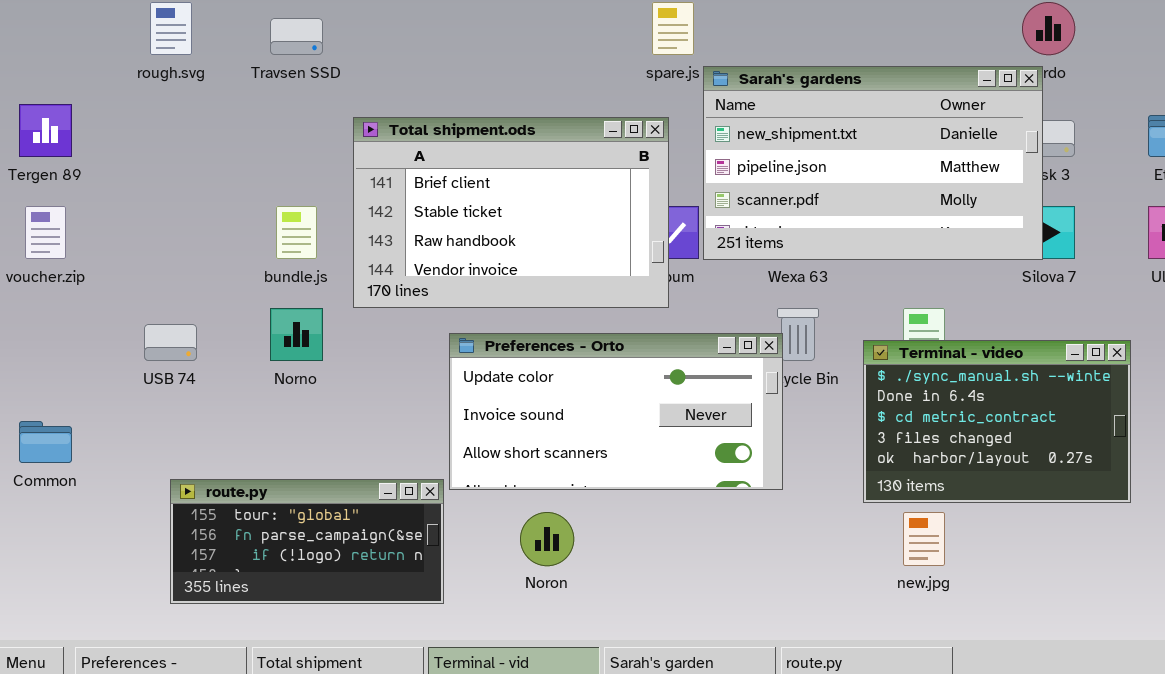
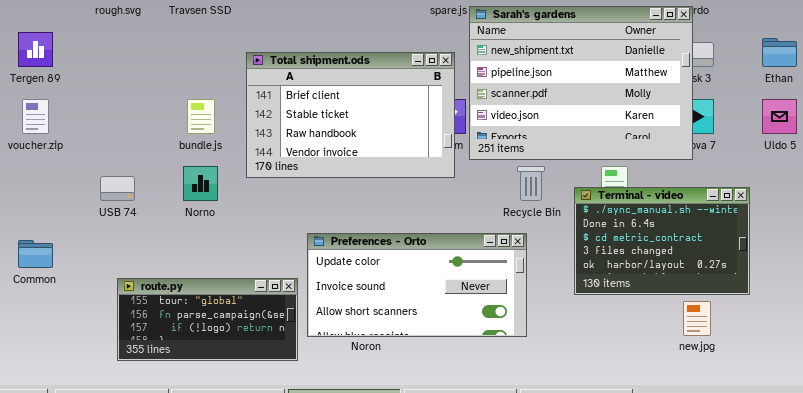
Sarah's gardens: [703,66,1043,260] -> [469,6,693,160], resized
Total shipment.ods: [353,117,669,308] -> [246,52,455,178], moved
Preferences - Orto: [449,333,783,490] -> [307,233,527,337], moved
new.jpg: [903,512,945,566] -> [683,301,711,336], moved

